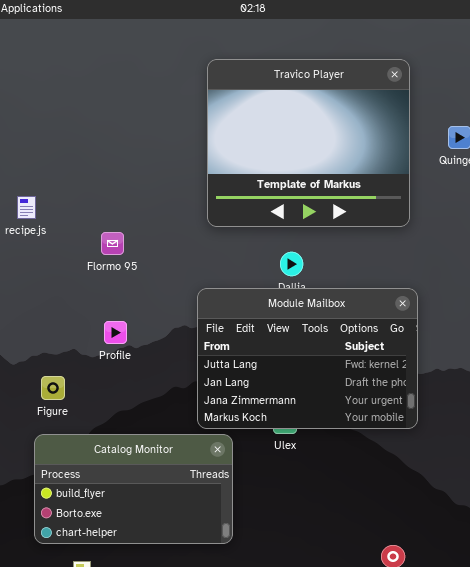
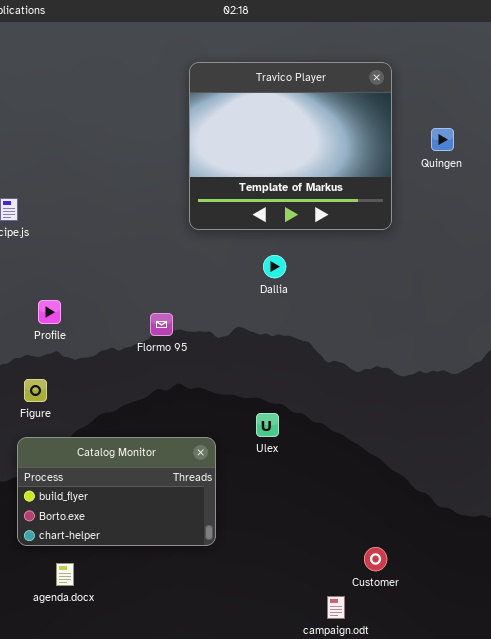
Flormo 95: [101,232,124,255] -> [150,313,173,336], moved
Module Mailbox: [197,288,418,429] -> none, closed
Profile: [104,321,127,344] -> [38,300,61,324], moved

